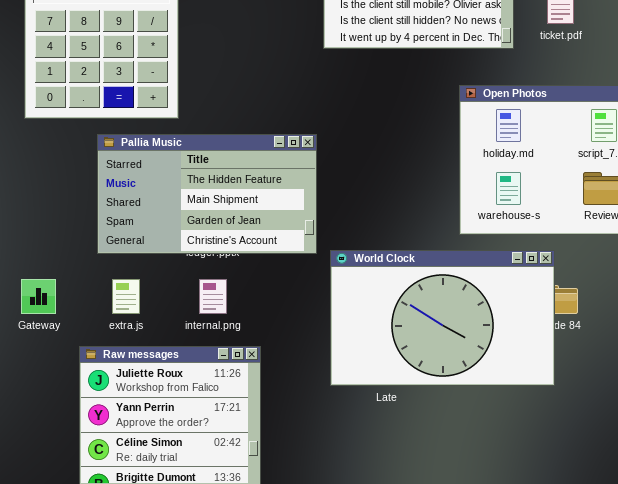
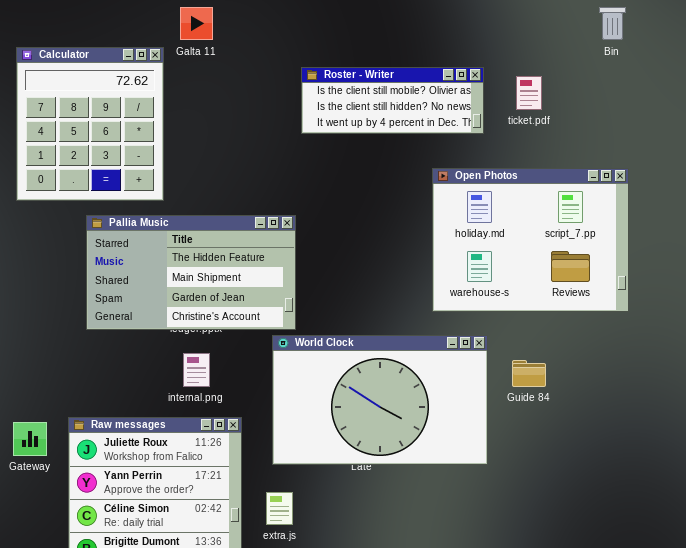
World Clock: [330,250,555,386] -> [272,335,488,465], moved
Gateway: [21,279,56,314] -> [13,422,47,456], moved
extra.js: [112,279,140,314] -> [266,492,293,525], moved

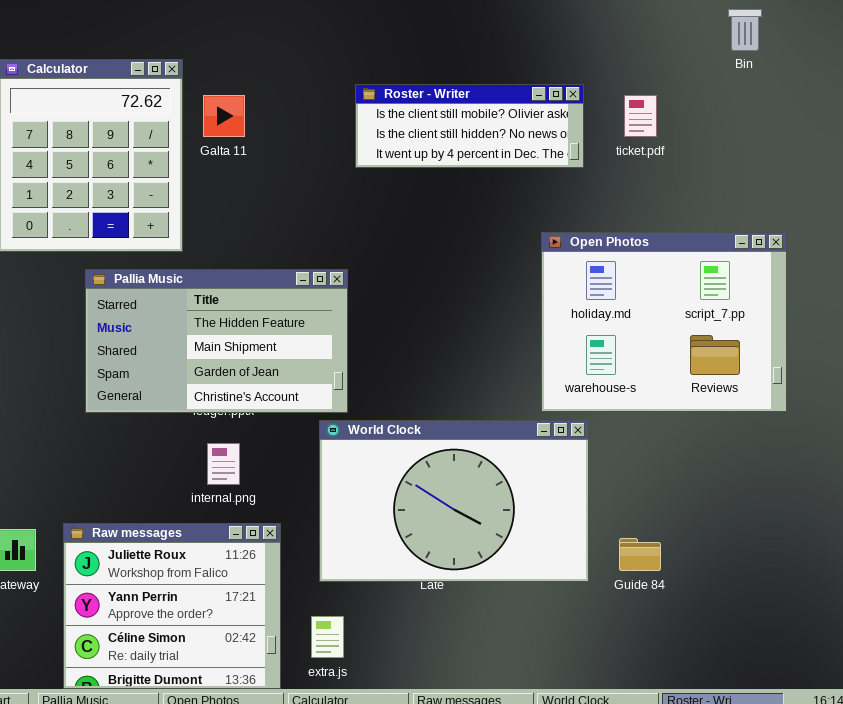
Galta 11: [180,7,213,40] -> [203,95,245,137], moved
Open Photos: [432,168,629,312] -> [541,232,787,412], moved
Guide 84: [512,360,546,387] -> [619,538,661,571], moved

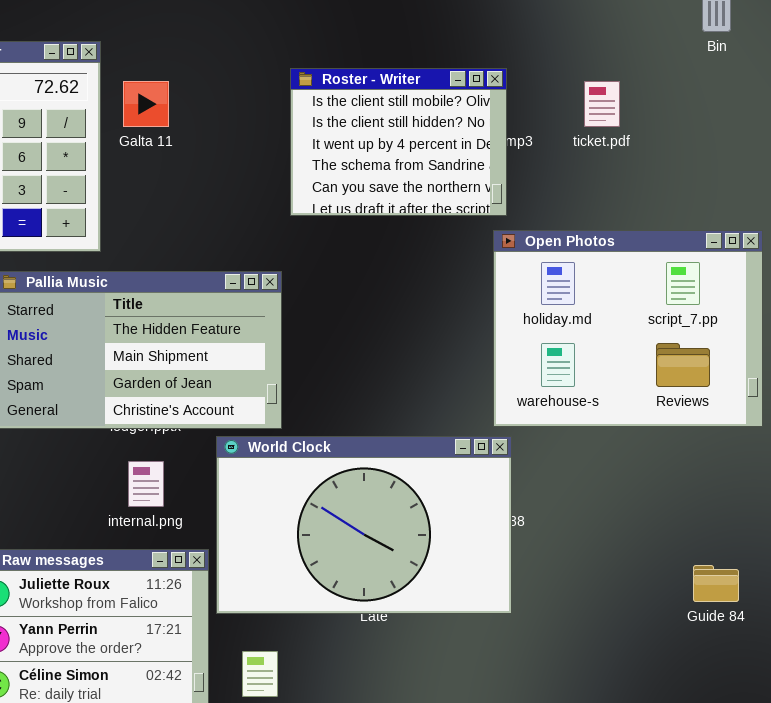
Roster - Writer: [355,84,584,168] -> [290,68,507,216], resized
World Clock: [319,420,589,582] -> [216,436,512,614], moved
Guide 84: [619,538,661,571] -> [693,565,739,602], moved

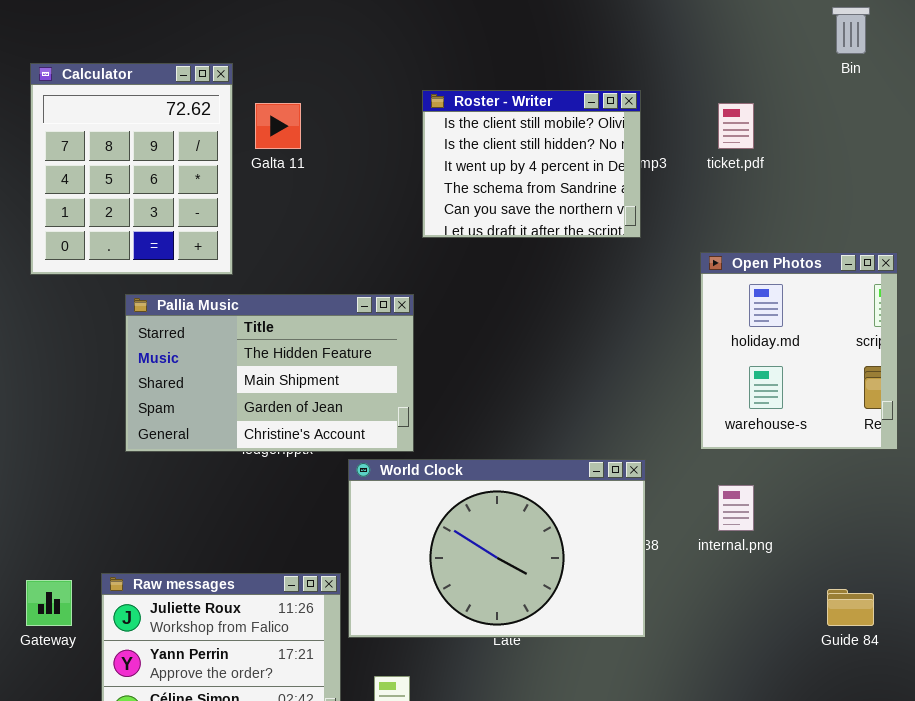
Open Photos: [493,230,763,427] -> [700,252,898,450], resized
internal.png: [128,461,164,507] -> [718,485,754,531], moved

